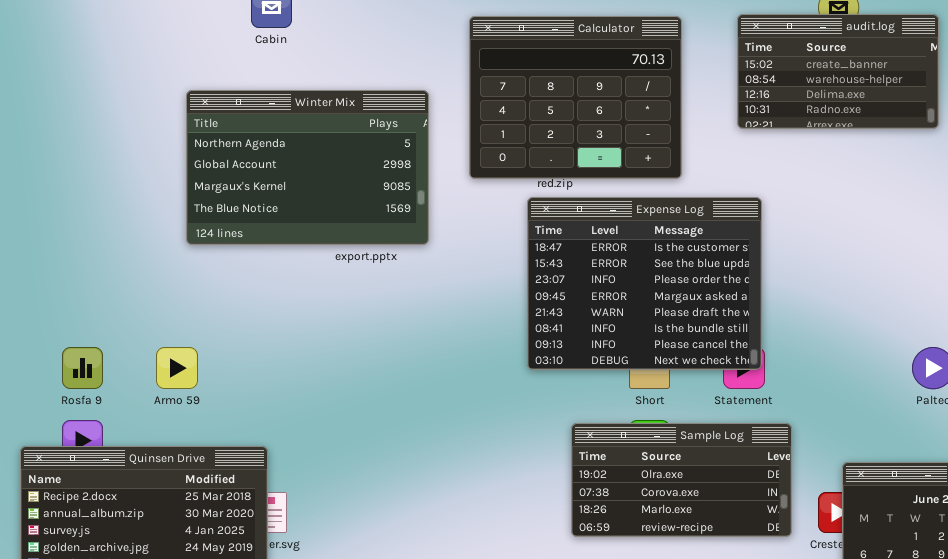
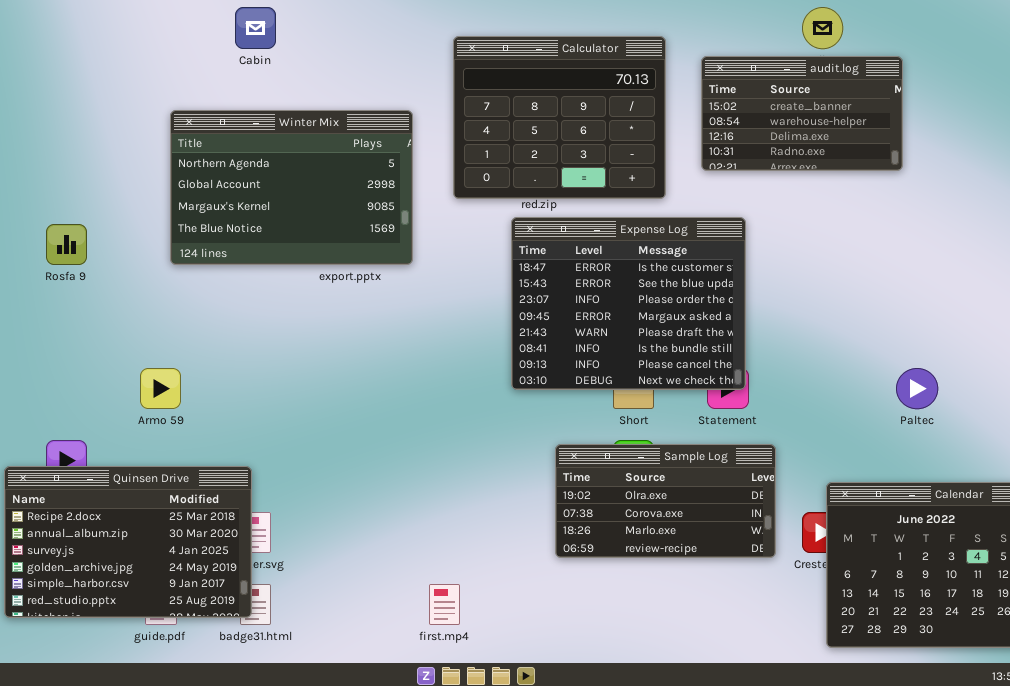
audit.log: [737,14,939,129] -> [701,56,903,171], moved
Rosfa 9: [62,347,103,389] -> [46,224,87,265], moved

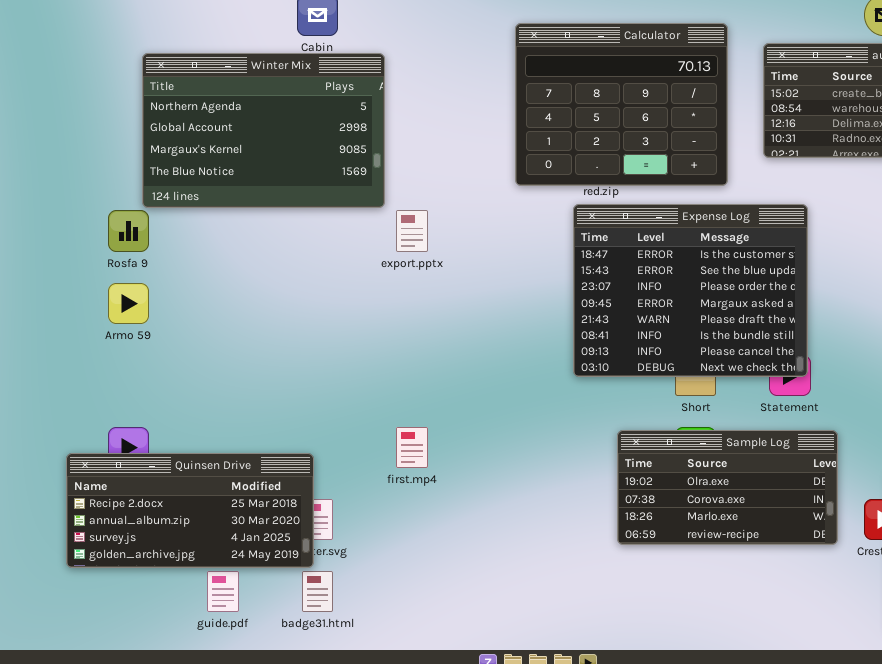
Winter Mix: [170,110,413,265] -> [142,53,385,208], moved
Armo 59: [140,368,181,409] -> [108,283,149,324], moved
Quinsen Drive: [4,466,252,618] -> [66,453,314,568], resized
first.mp4: [429,584,460,625] -> [396,427,428,468], moved

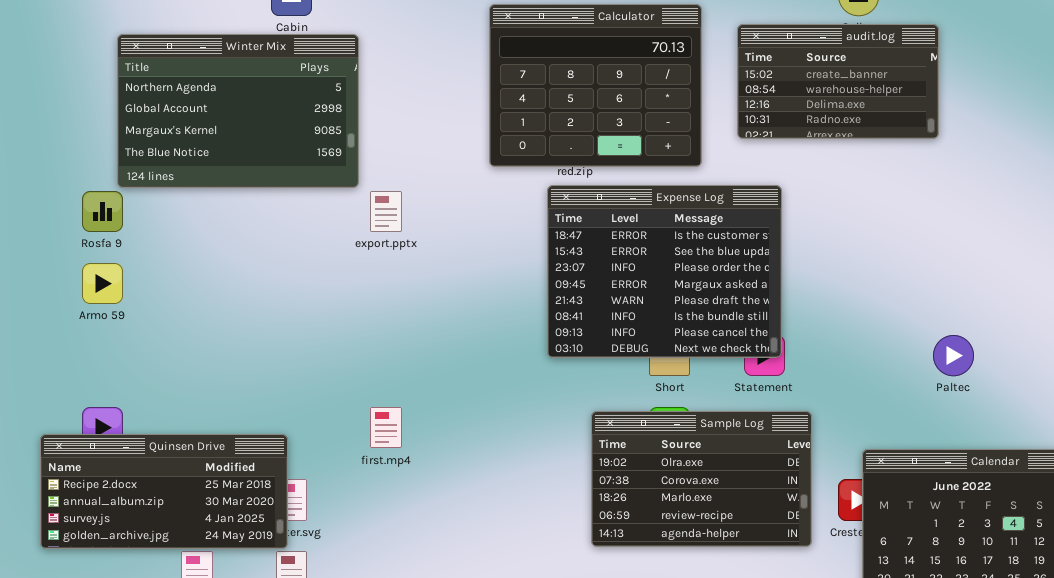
Sample Log: [617,430,838,545] -> [591,411,812,547], resized

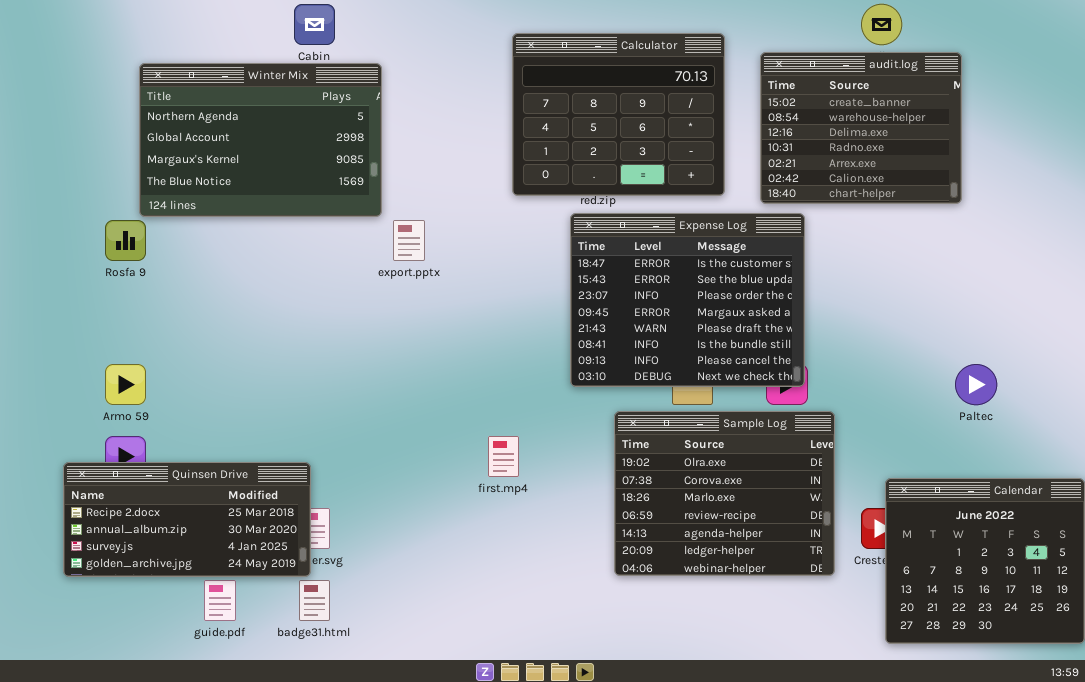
audit.log: [737,24,939,139] -> [760,52,962,204], resized
Armo 59: [82,263,123,304] -> [105,364,146,405], moved
first.mp4: [370,407,402,448] -> [488,436,519,477], moved
Sample Log: [591,411,812,547] -> [614,411,835,576], resized

